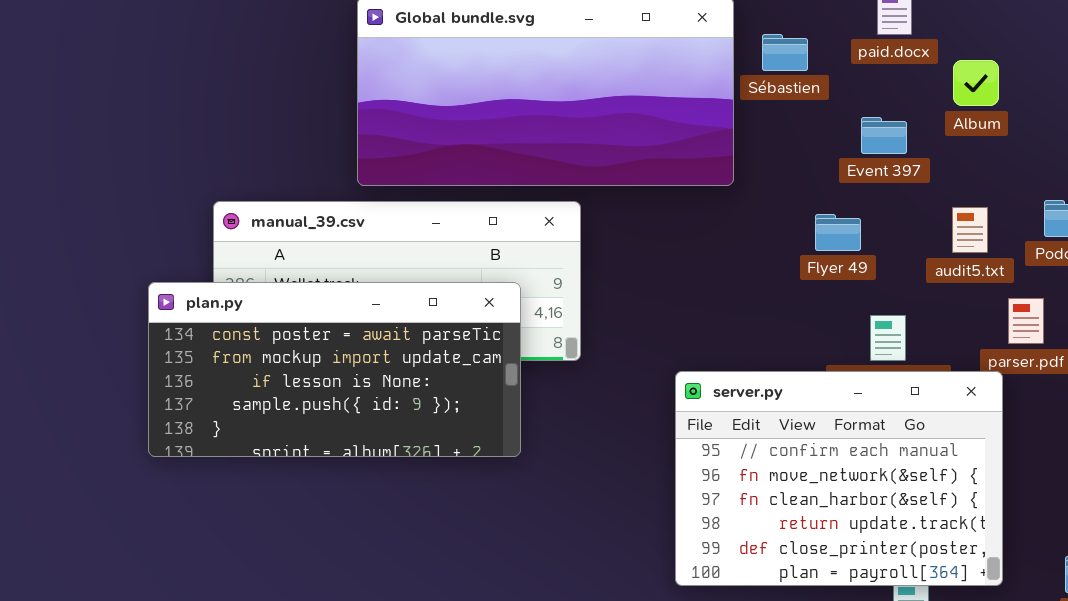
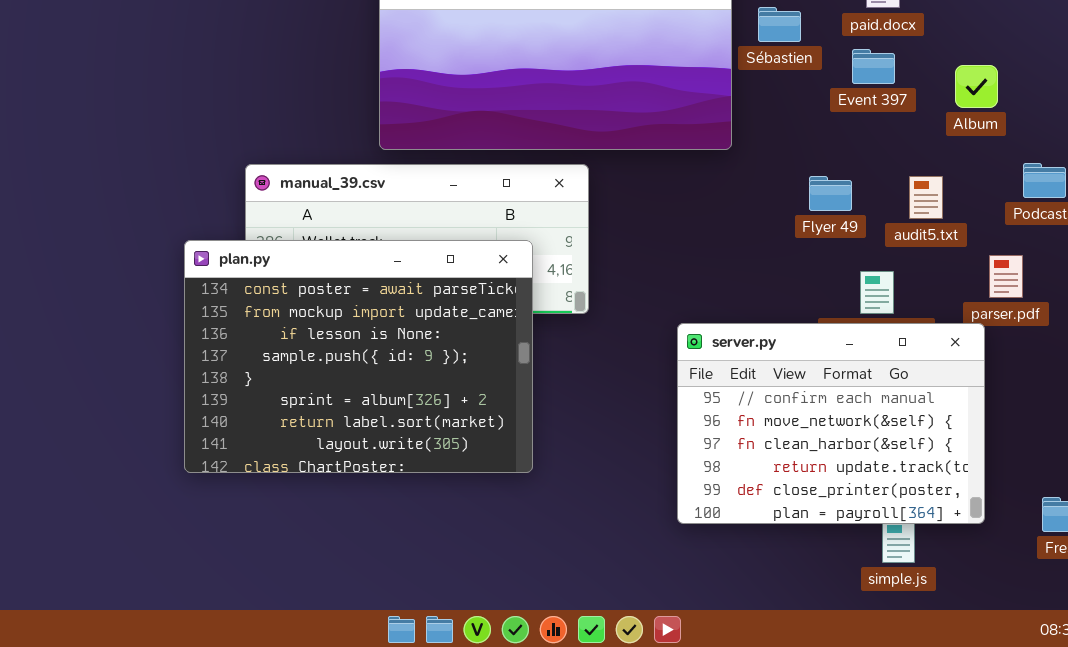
Album: [953,60,999,106] -> [955,65,998,108], moved
Event 397: [861,117,907,154] -> [852,49,895,84], moved
audit5.txt: [952,207,988,253] -> [909,176,943,219], moved
plan.py: [148,282,521,457] -> [184,240,533,473], resized

